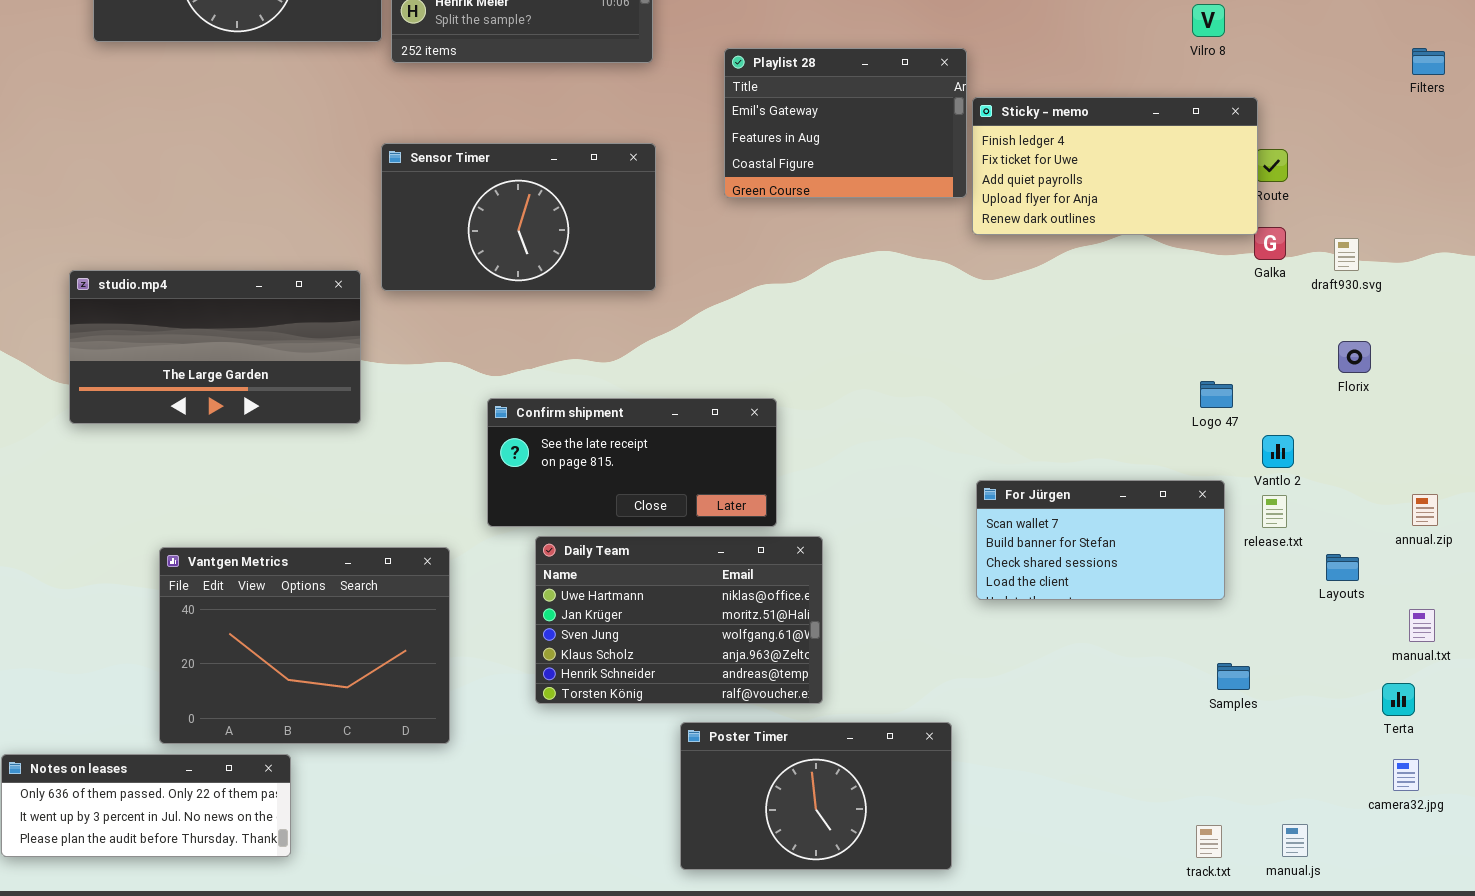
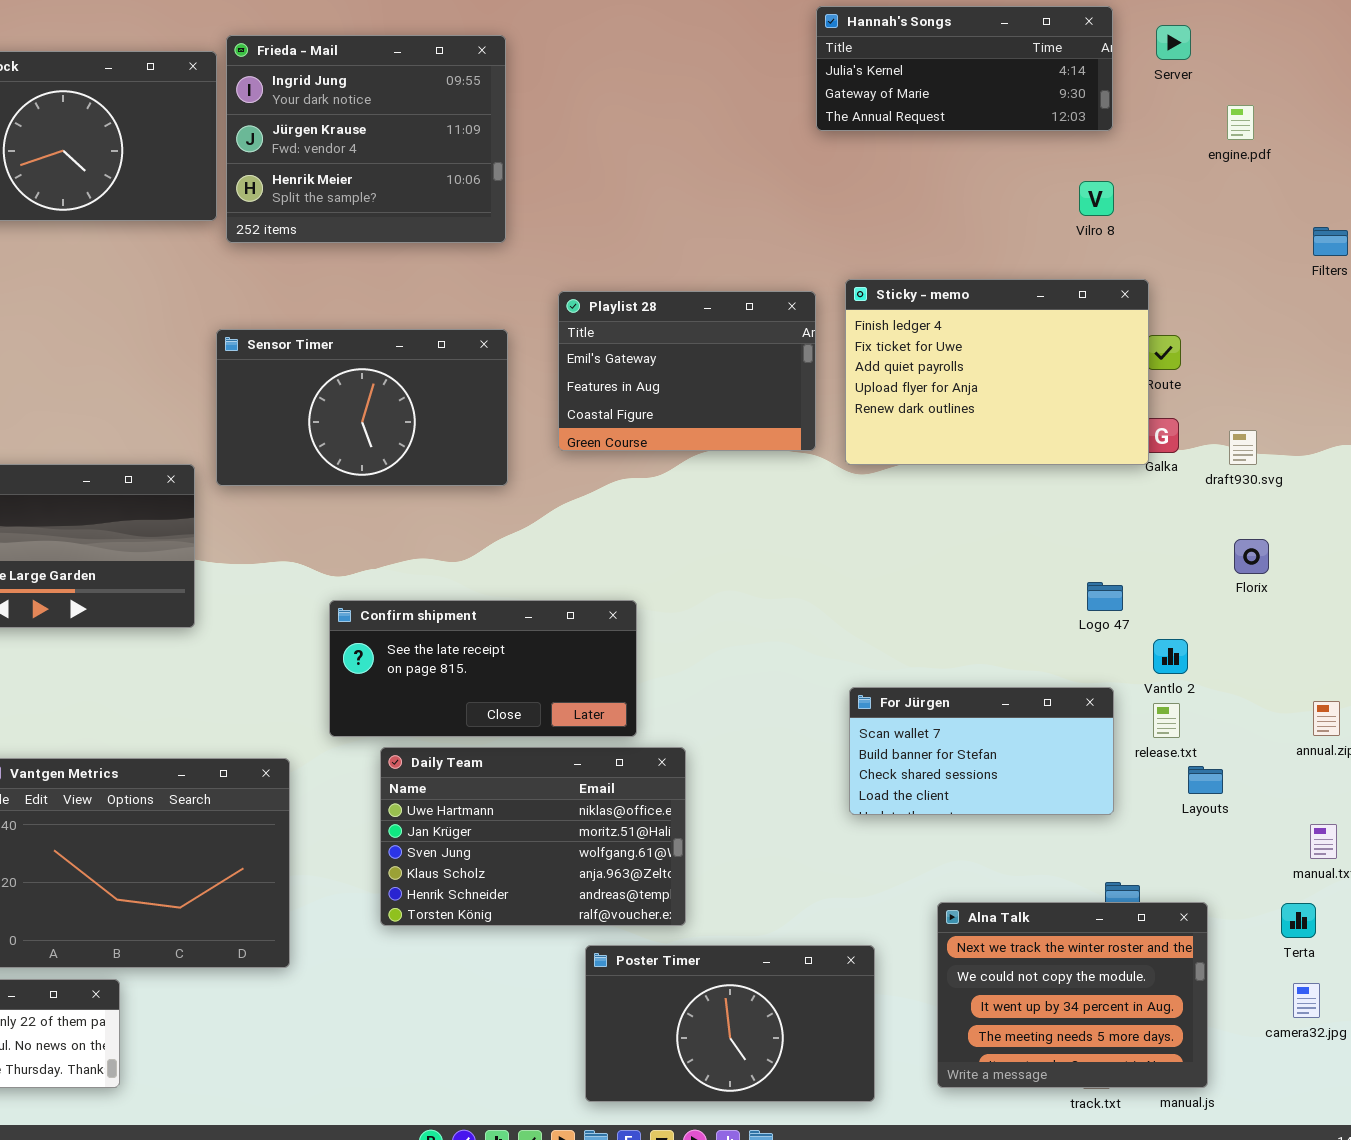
Playlist 28: [724,48,967,198] -> [558,291,816,451], moved
Sticky - memo: [972,97,1258,235] -> [845,279,1149,465], resized
Layouts: [1326,554,1359,581] -> [1188,766,1223,794], moved
Alna Talk: none -> [937,902,1208,1088], opened
Poster Timer: [680,722,952,870] -> [585,945,875,1102], moved

